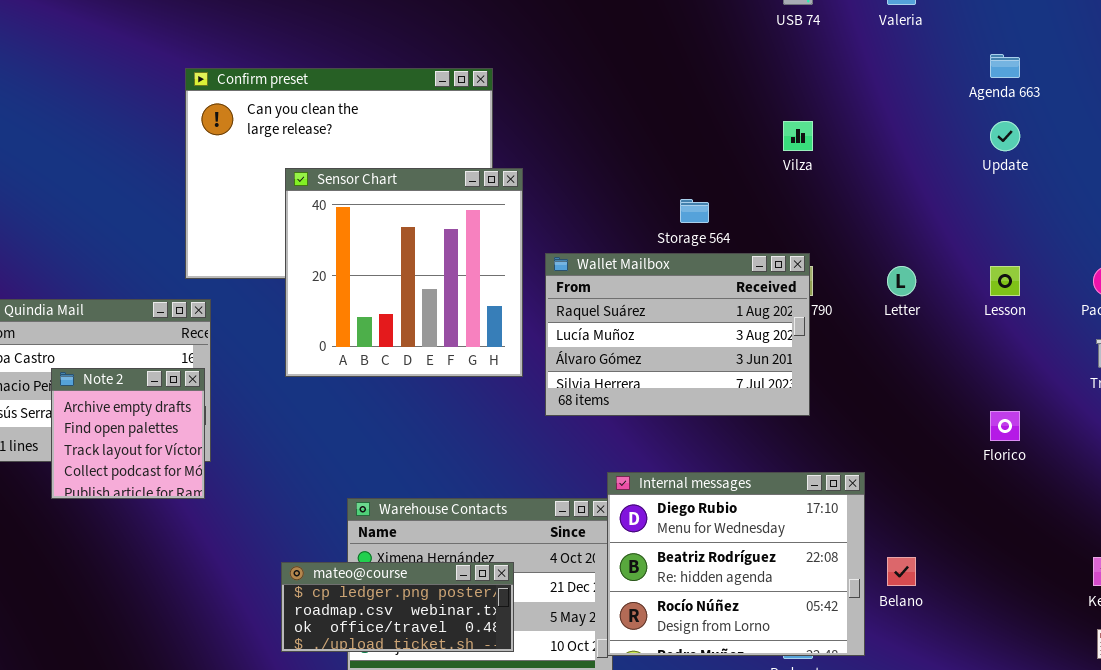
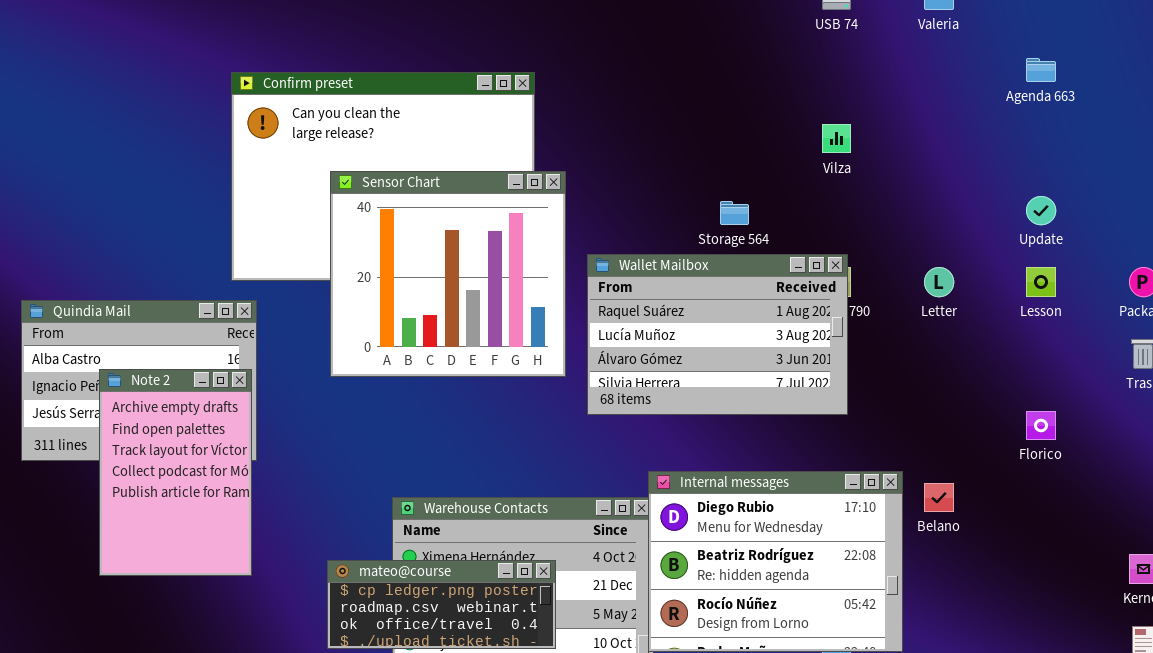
Update: [990,121,1020,151] -> [1026,196,1056,225], moved
Note 2: [51,368,205,499] -> [99,369,252,576], resized
Belano: [887,557,916,586] -> [924,483,954,512], moved

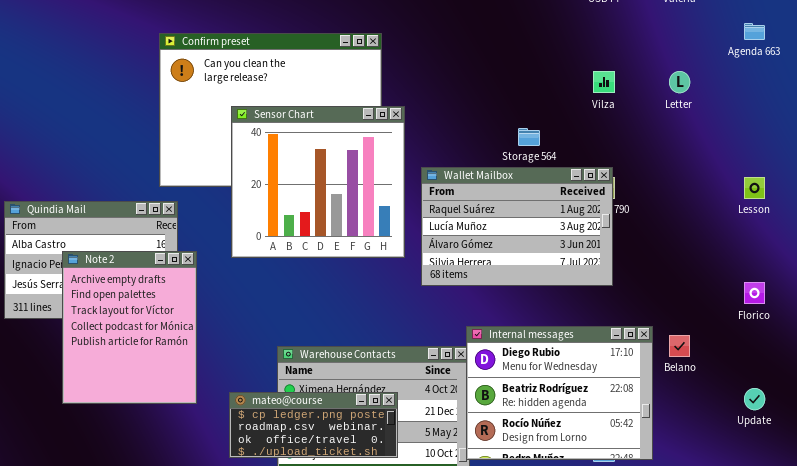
Update: [1026,196,1056,225] -> [744,388,765,410], moved
Letter: [924,267,954,297] -> [669,71,690,93], moved
Note 2: [99,369,252,576] -> [62,251,197,404], resized

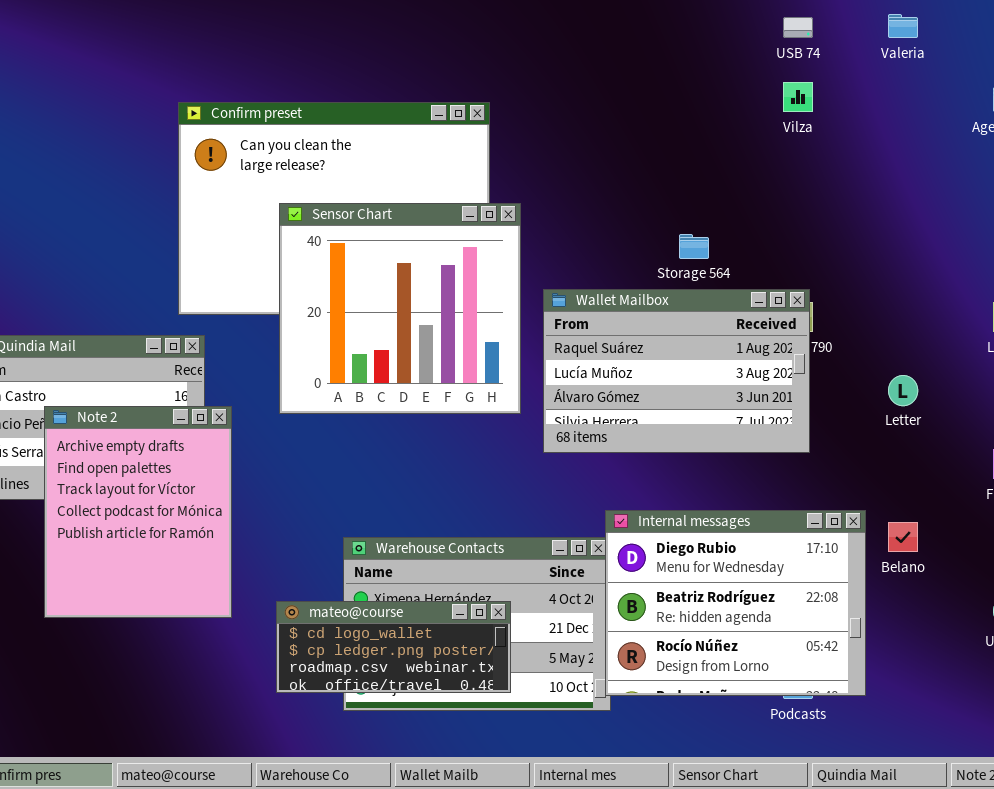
Vilza: [593,71,615,93] -> [783,82,813,112], moved
Letter: [669,71,690,93] -> [888,375,918,406], moved
mateo@course: [229,392,398,458] -> [276,601,511,693], scrolled up 1 row

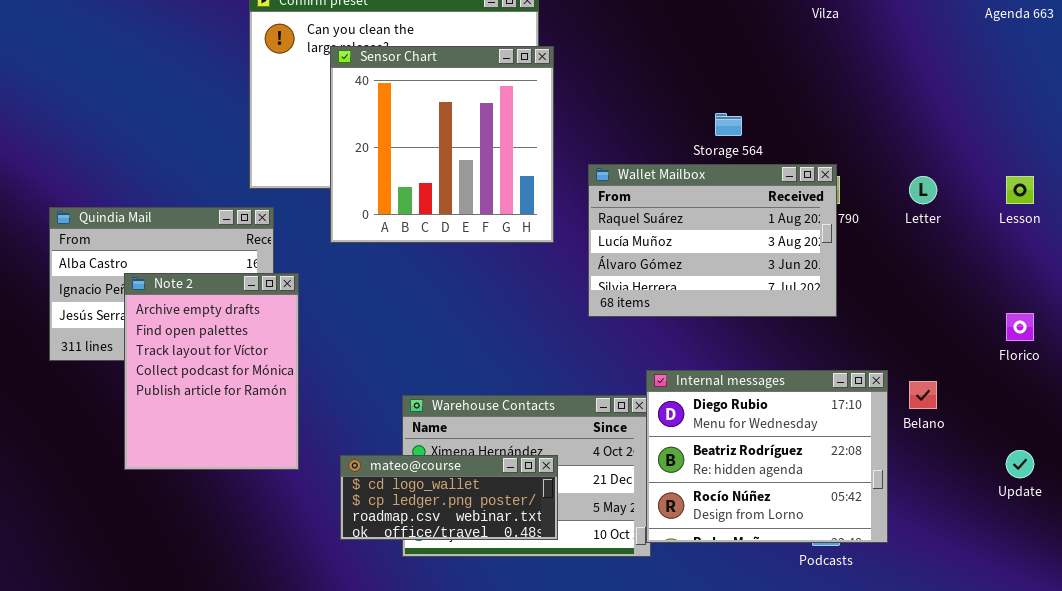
Sensor Chart: [279,203,521,414] -> [330,46,554,243], moved
Letter: [888,375,918,406] -> [909,176,937,204], moved

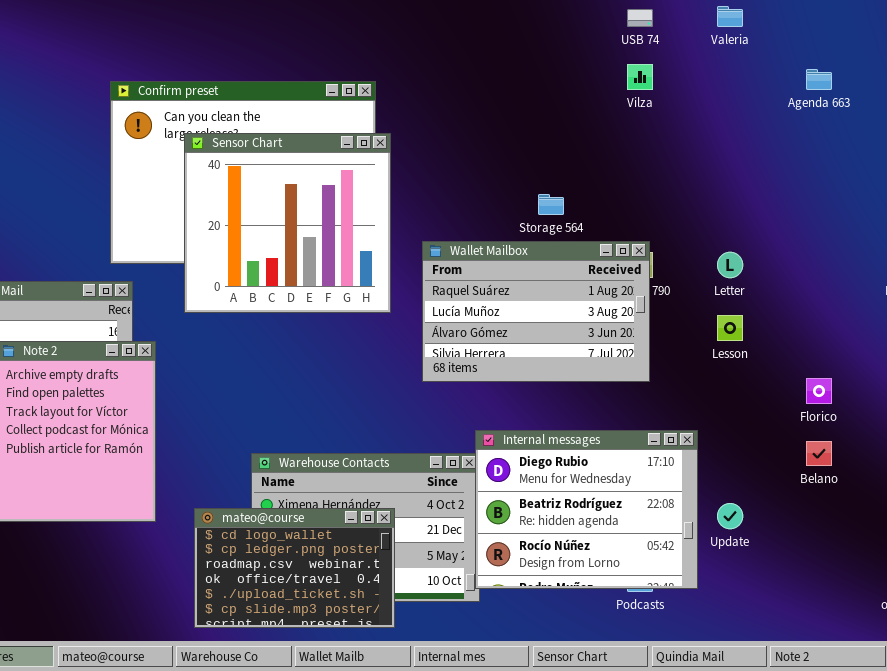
Lesson: [1006,176,1034,204] -> [717,315,743,341], moved
Belano: [909,381,937,409] -> [806,441,832,466], moved
Update: [1006,450,1034,478] -> [717,503,743,529], moved
mateo@course: [340,455,558,540] -> [194,508,395,628], resized

